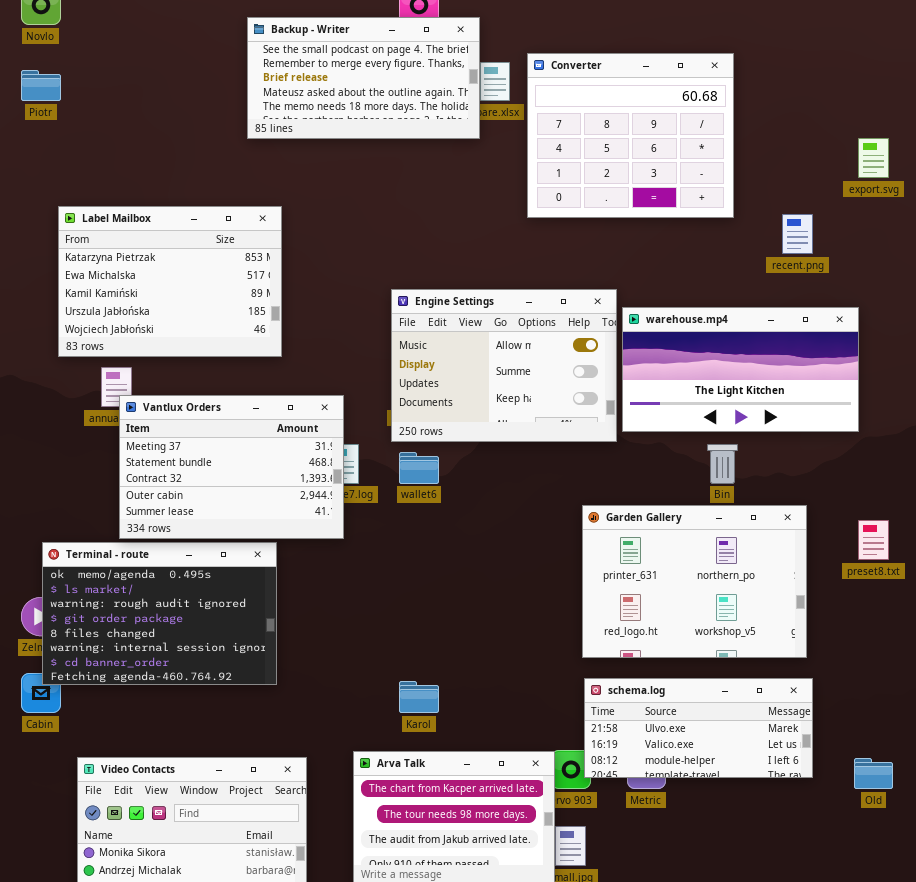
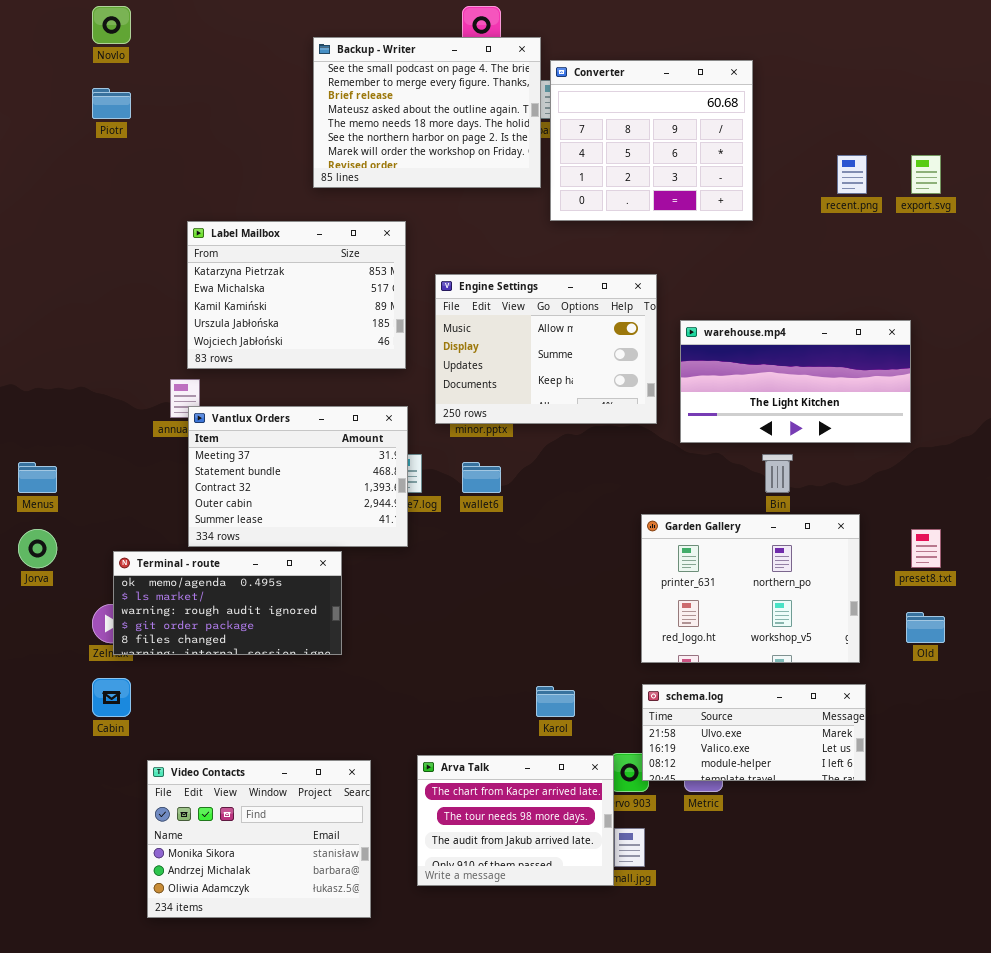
Backup - Writer: [247,17,480,139] -> [313,37,541,188], resized
Converter: [527,53,734,218] -> [550,60,753,221], moved
Label Mailbox: [58,206,282,357] -> [187,221,406,369], moved
recent.png: [782,214,813,254] -> [837,155,867,194], moved
Engine Settings: [391,289,617,442] -> [435,274,657,424], moved
Terminal - route: [42,542,277,685] -> [113,551,342,655], resized
Karol: [399,681,439,713] -> [536,686,575,717], moved
Old: [854,758,893,789] -> [906,612,945,643], moved

